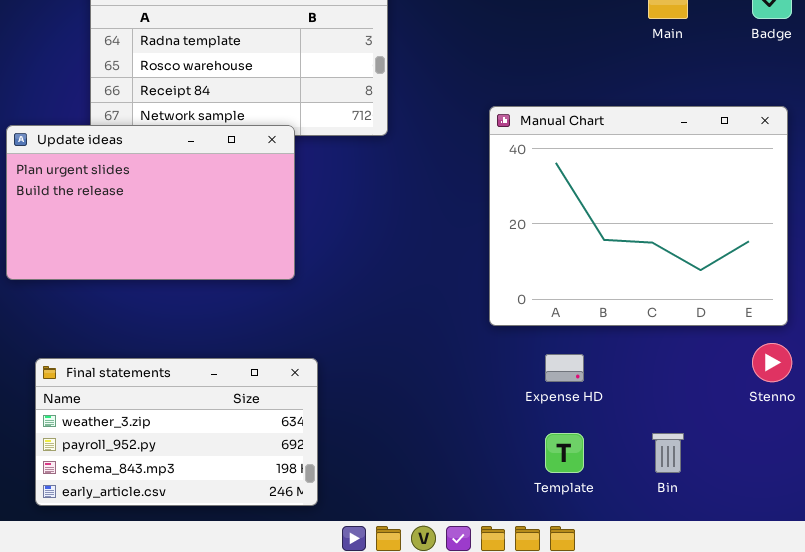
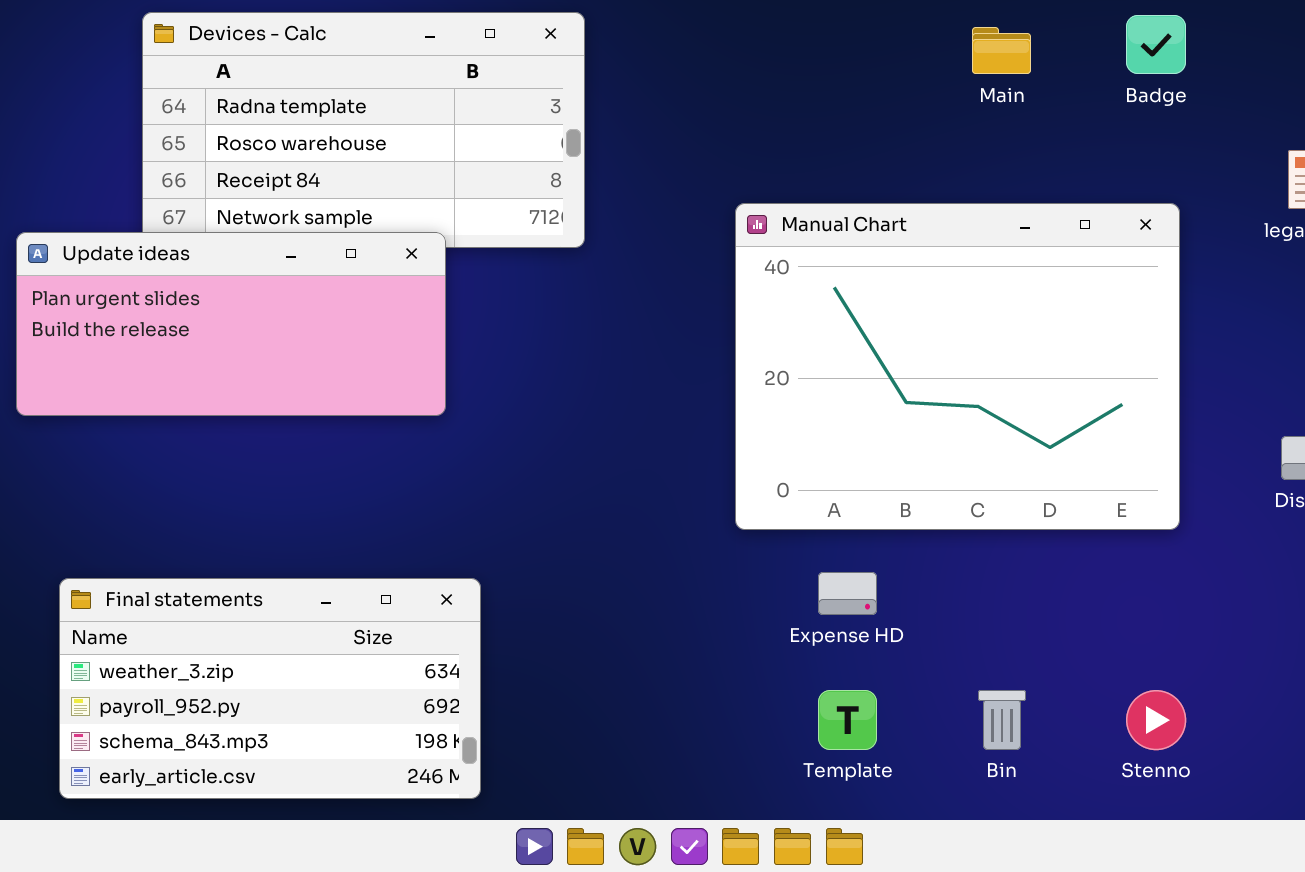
Update ideas: [6,125,295,280] -> [16,232,446,416], resized
Stenno: [752,343,792,382] -> [1126,690,1186,750], moved

